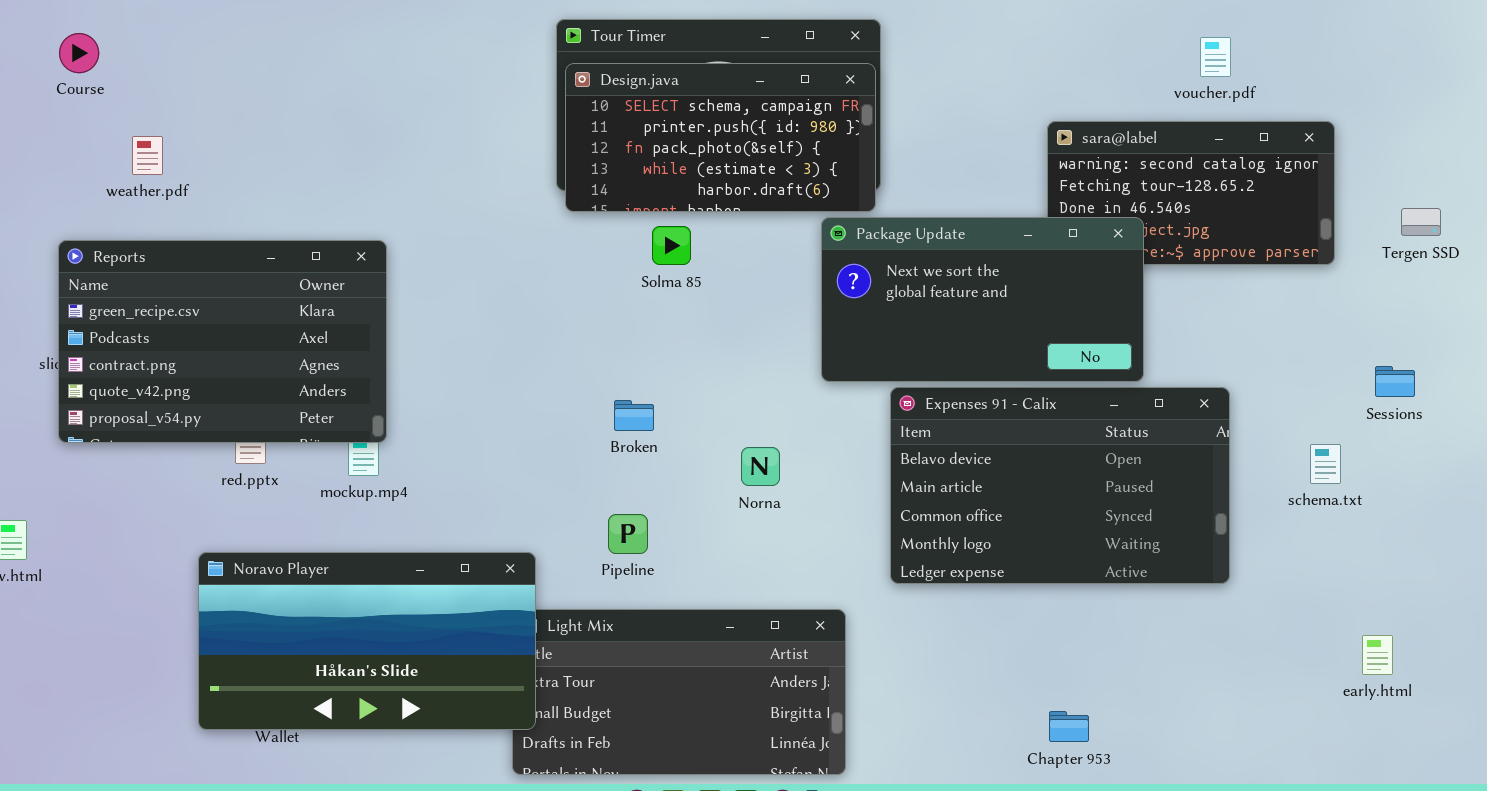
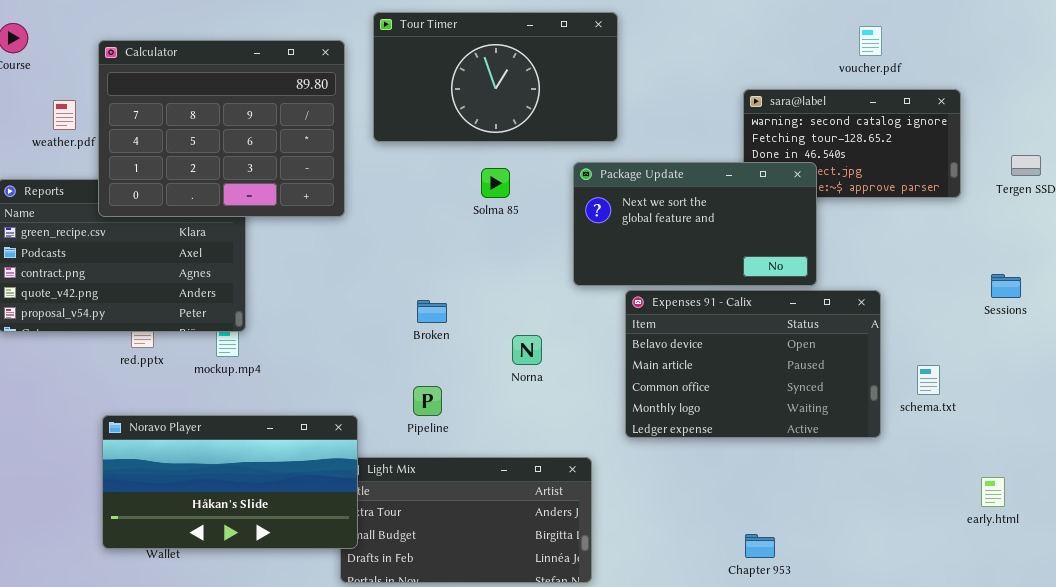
Calculator: none -> [98,40,345,217], opened
Design.java: [565,63,876,212] -> none, closed
Solma 85: [652,226,691,265] -> [481,168,510,198], moved
schema.txt: [1310,444,1341,484] -> [917,365,940,395], moved

